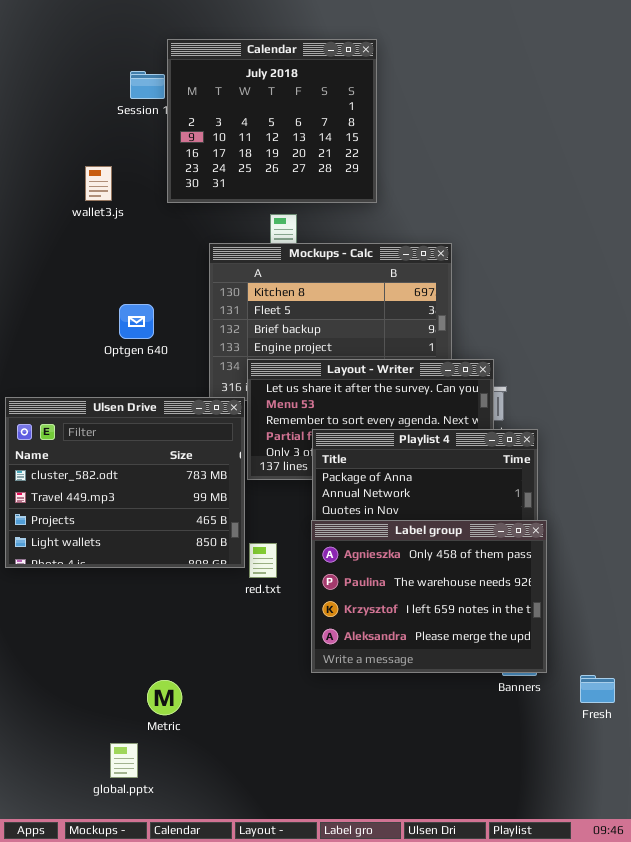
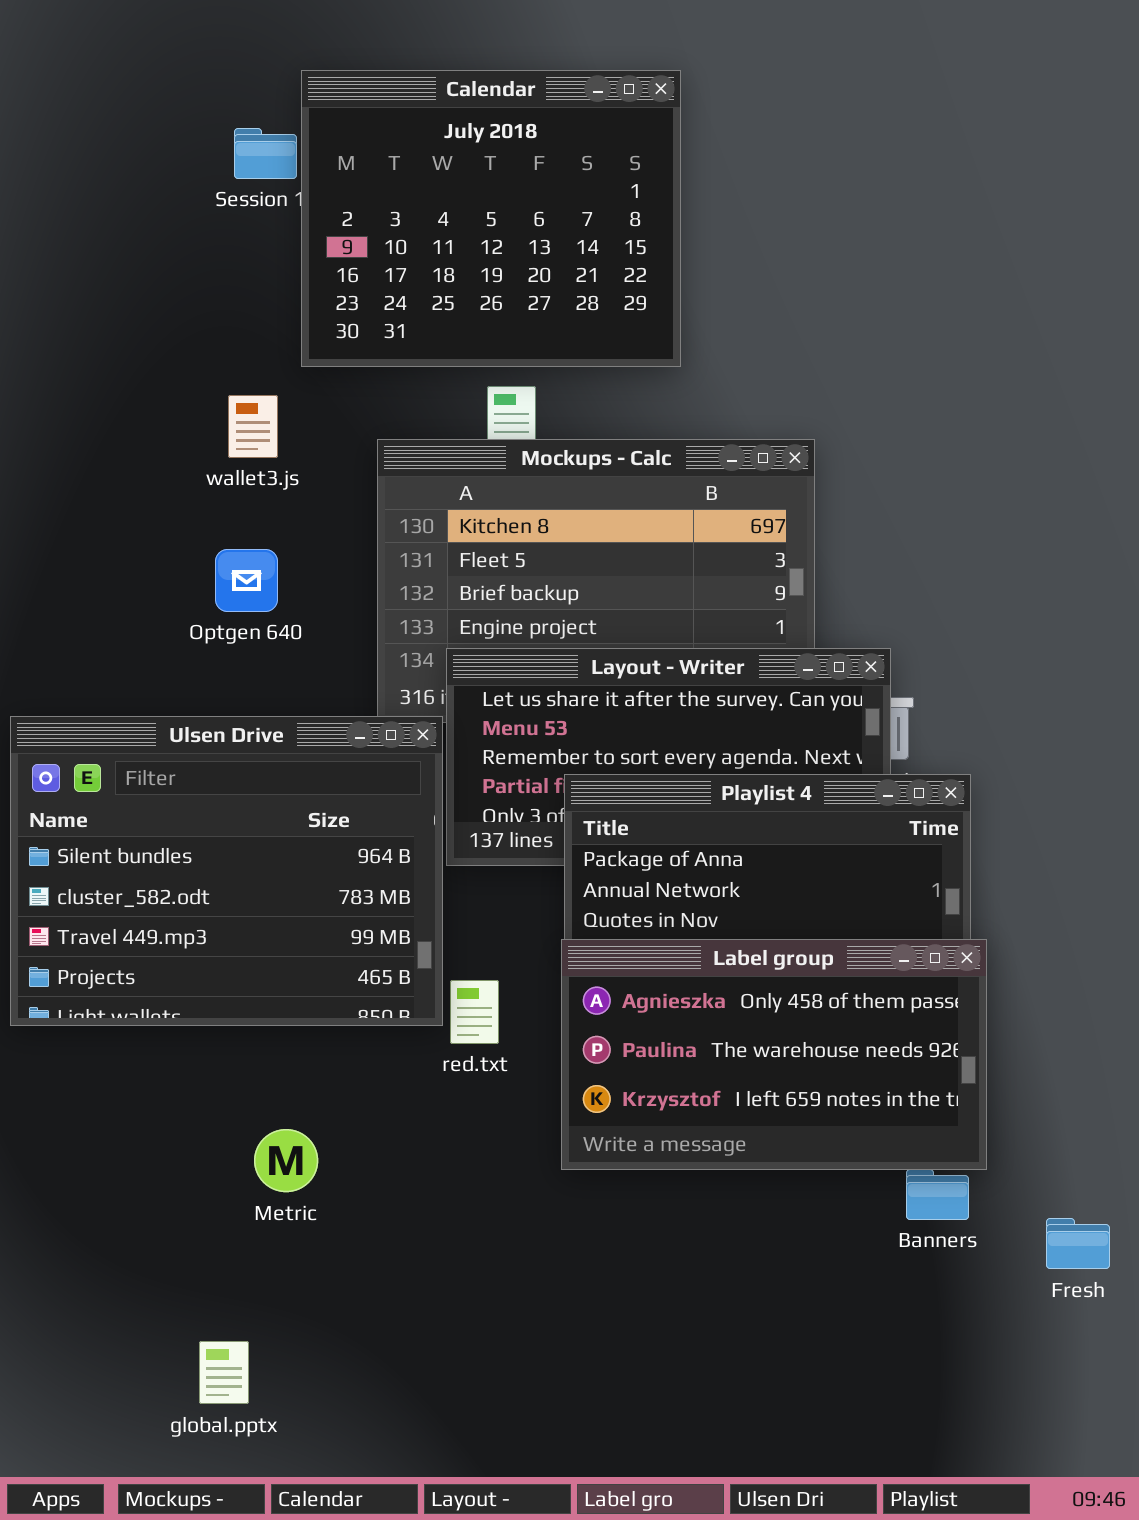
wallet3.js: [85,166,112,201] -> [228,395,278,458], moved
Ulsen Drive: [5,397,245,568] -> [10,716,443,1026], scrolled up 1 row
Label group: [311,520,547,673] -> [561,939,987,1170], resized
Metric: [147,680,182,715] -> [254,1129,318,1192], moved

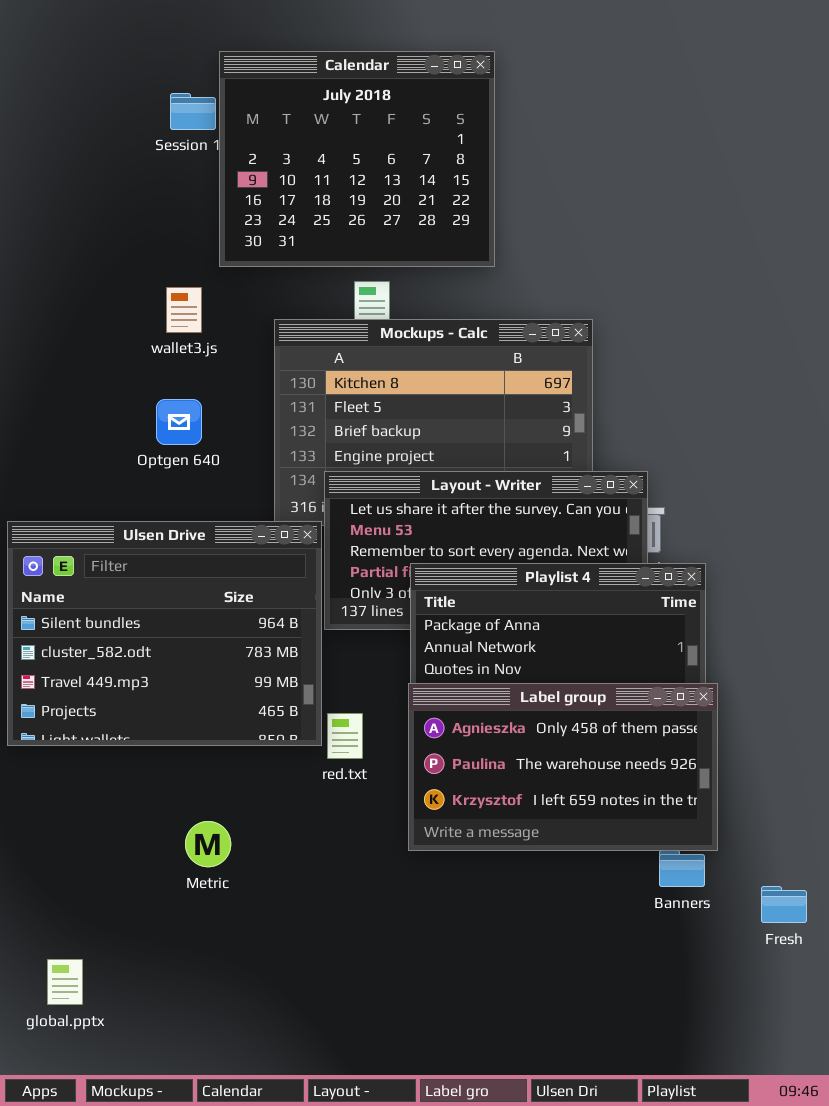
global.pptx: [199,1341,249,1404] -> [47,959,83,1005], moved

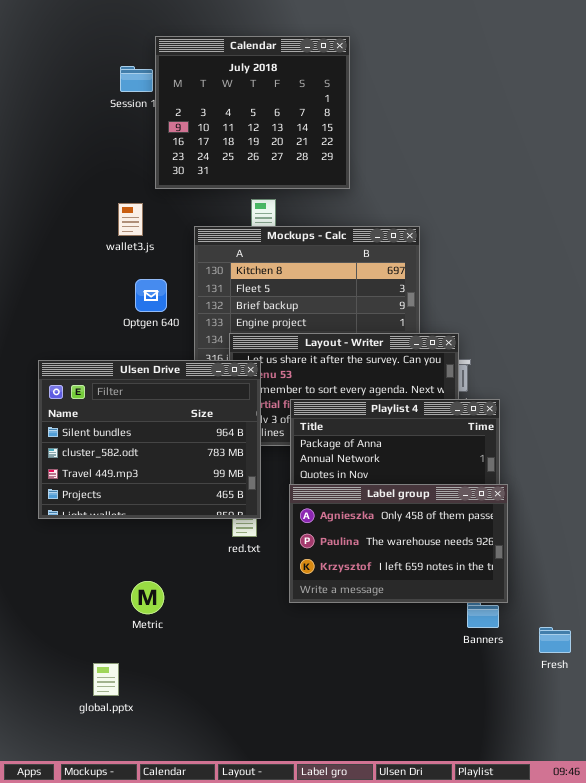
Optgen 640: [156,399,202,445] -> [135,279,167,312], moved
Ulsen Drive: [7,521,322,746] -> [38,360,261,519], moved
global.pptx: [47,959,83,1005] -> [93,663,119,696], moved

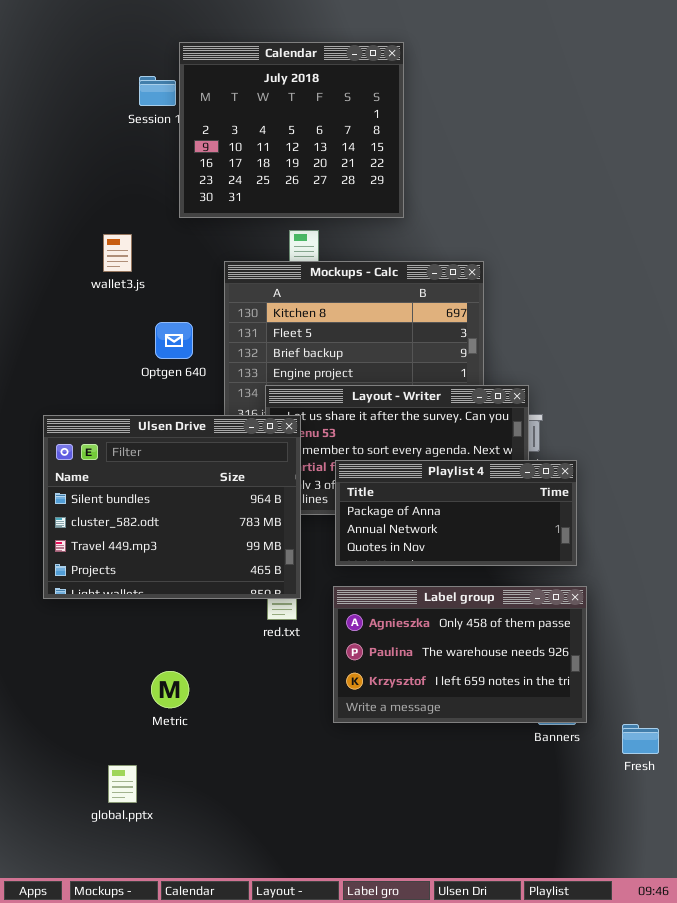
wallet3.js: [118,203,143,236] -> [103,234,132,272], moved
Label group: [289,484,508,603] -> [333,586,587,723], moved

